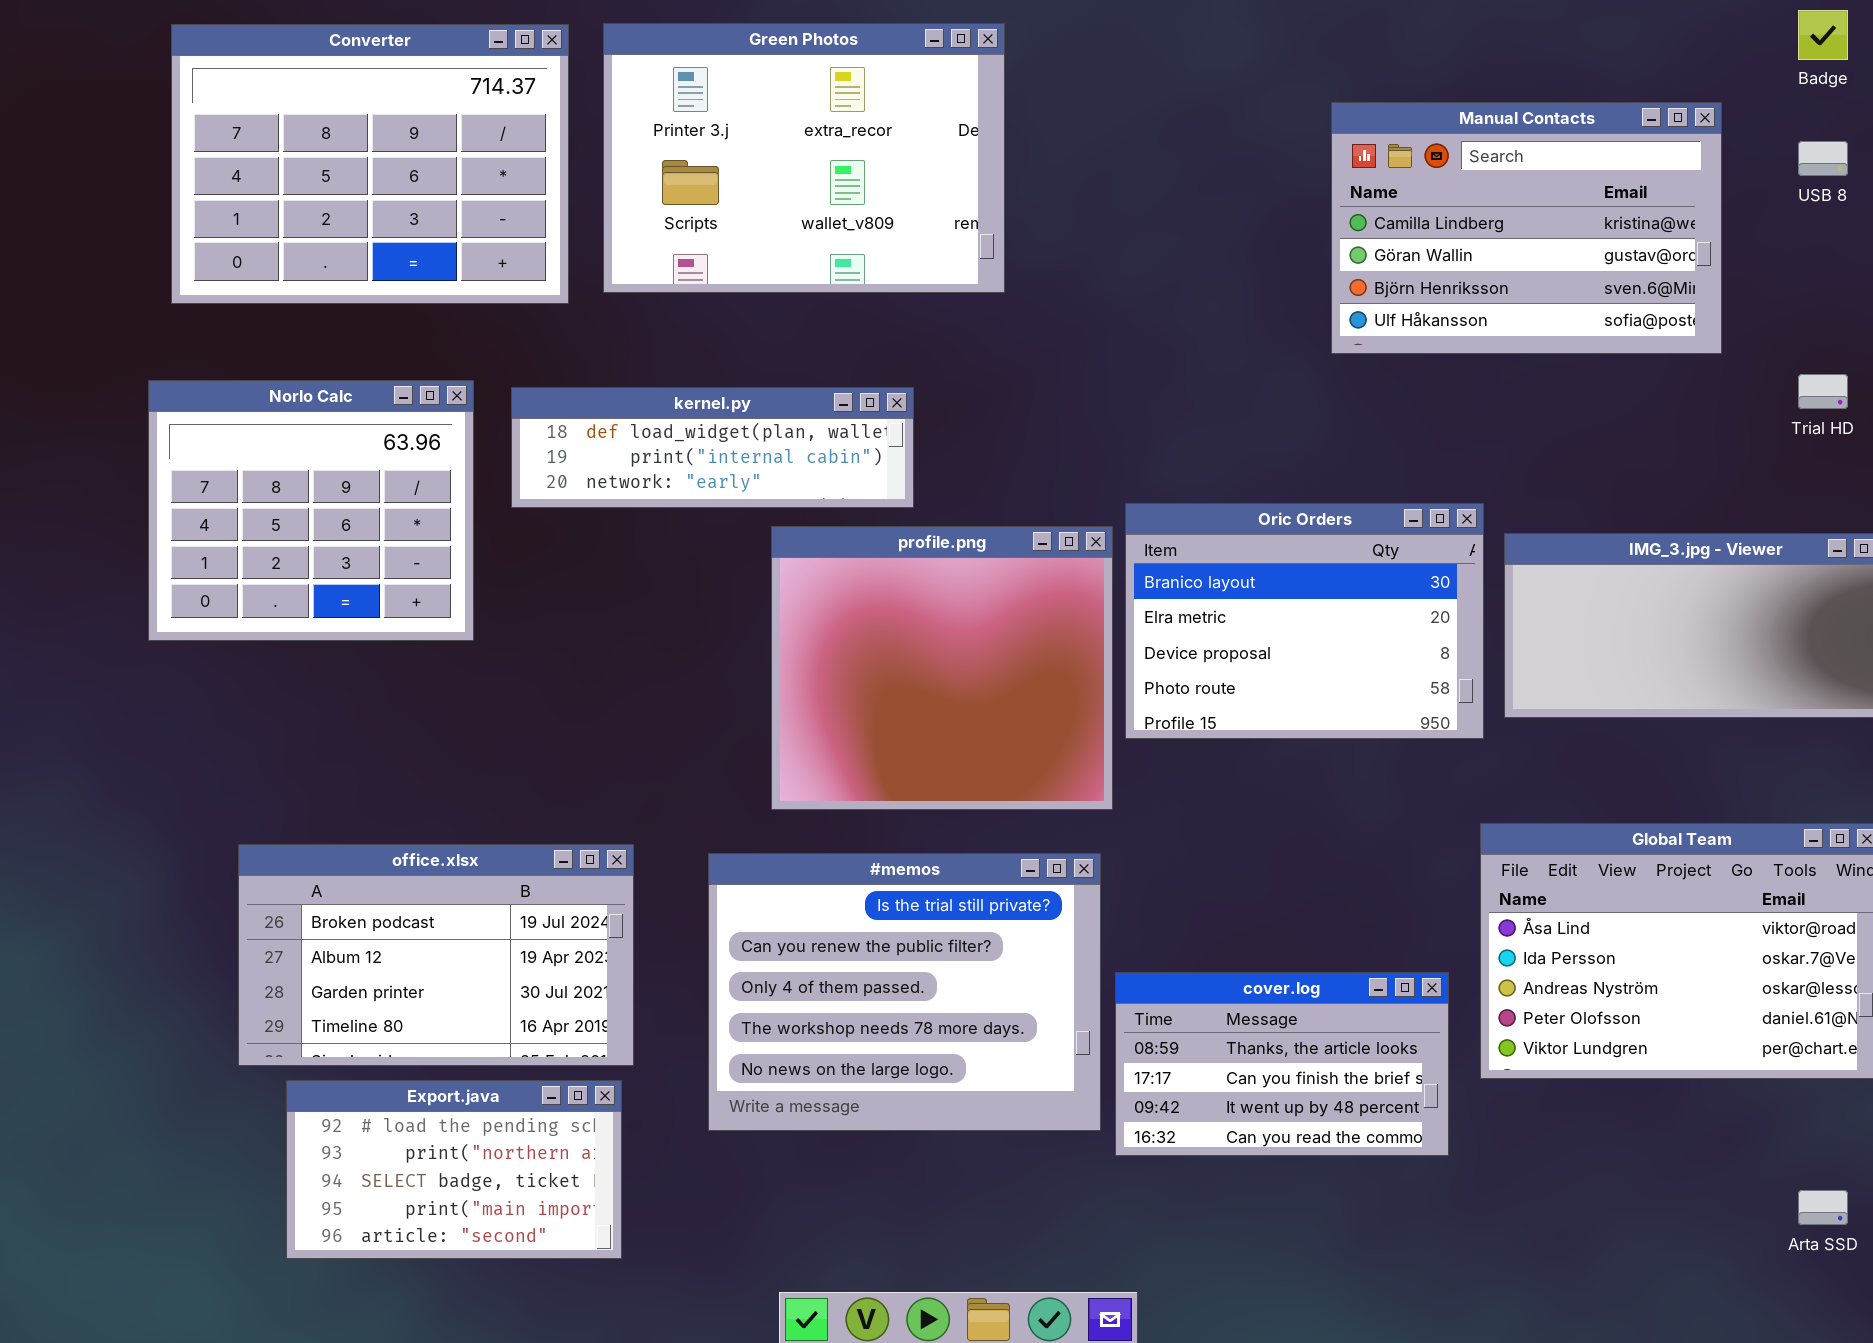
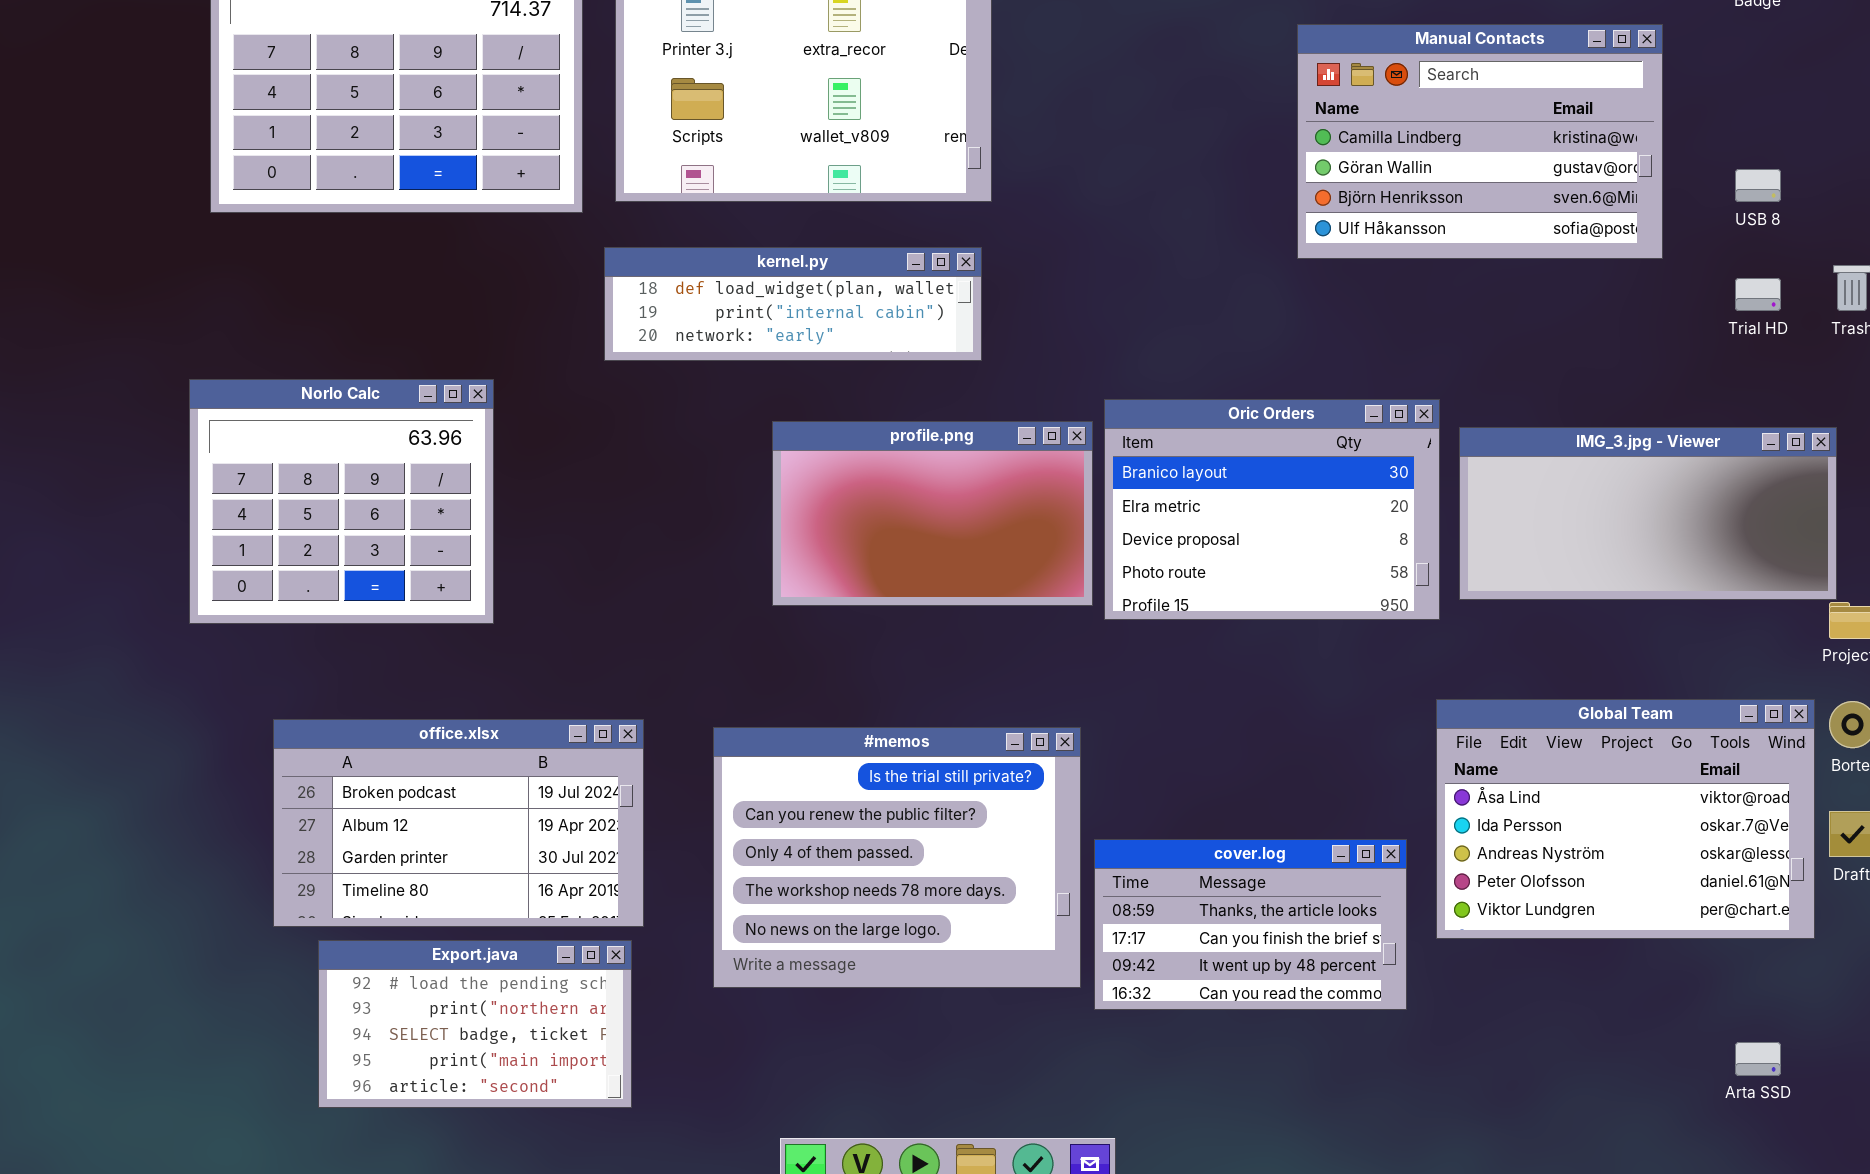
USB 8: [1798,141,1848,176] -> [1735,169,1781,202], moved
Norlo Calc: [148,380,474,641] -> [189,379,494,624], moved
kernel.py: [511,387,914,508] -> [604,247,982,361], moved
profile.png: [771,526,1113,810] -> [772,421,1093,606], resized

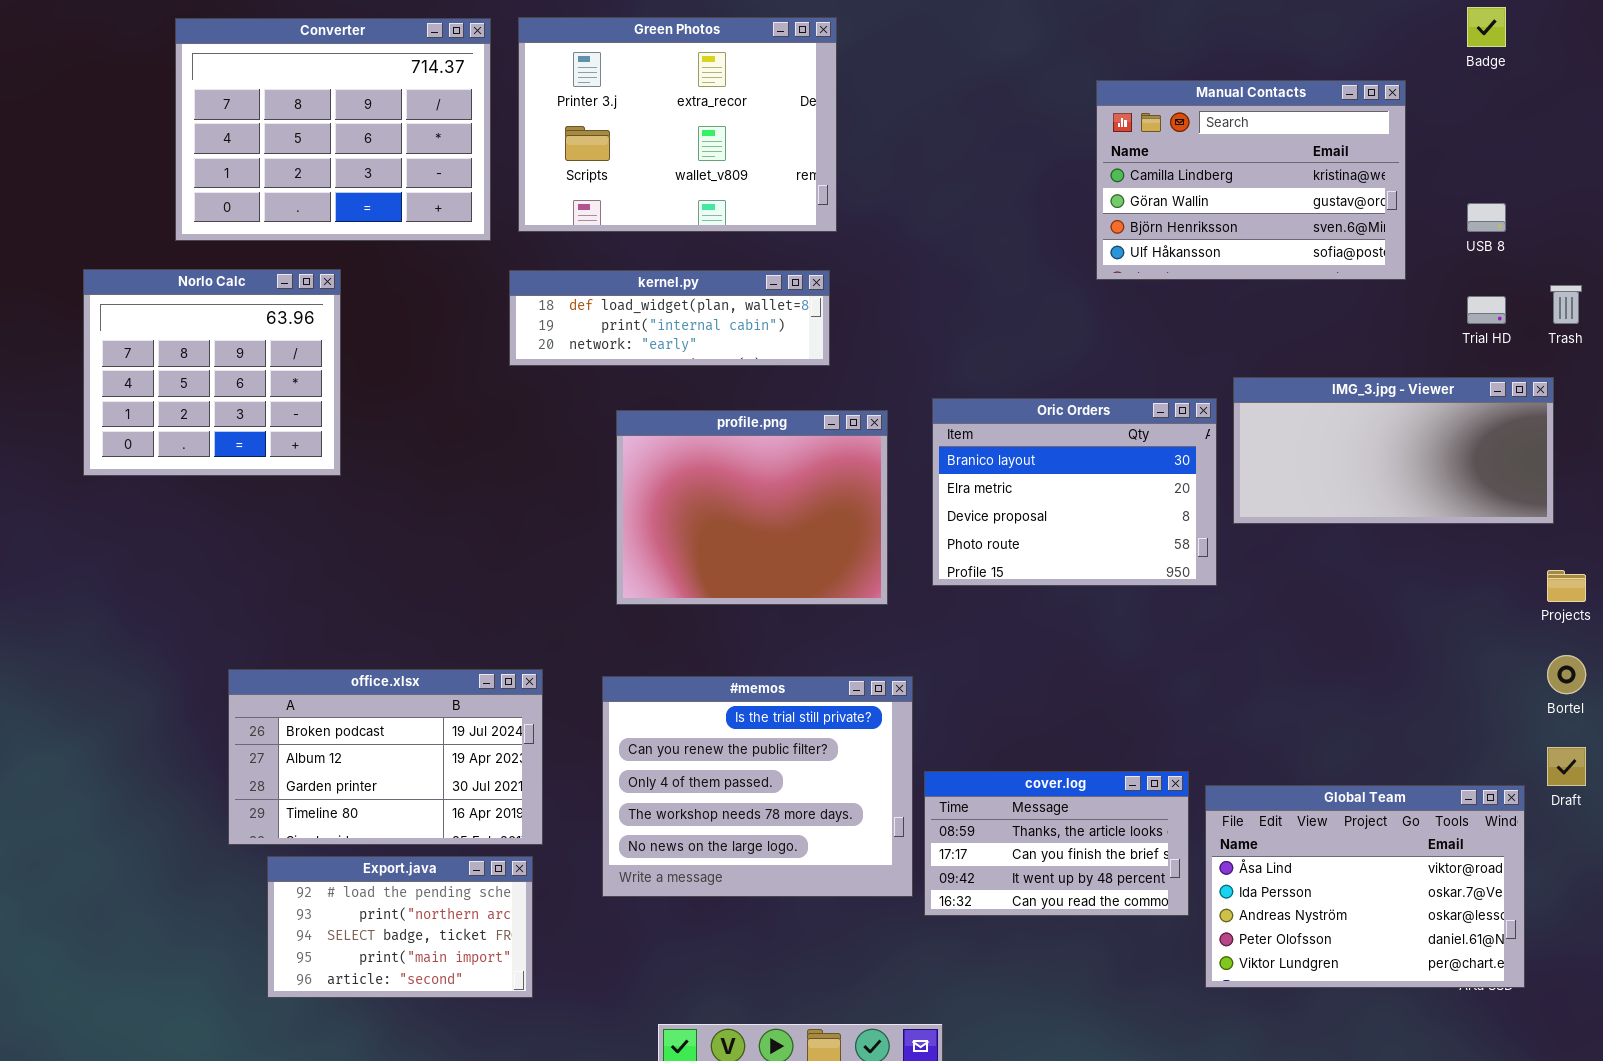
Norlo Calc: [189,379,494,624] -> [83,269,341,476], moved
profile.png: [772,421,1093,606] -> [616,410,888,605], moved, resized
IMG_3.jpg - Viewer: [1459,427,1837,600] -> [1233,377,1554,524], moved
Global Team: [1436,699,1815,939] -> [1205,785,1525,988], moved

